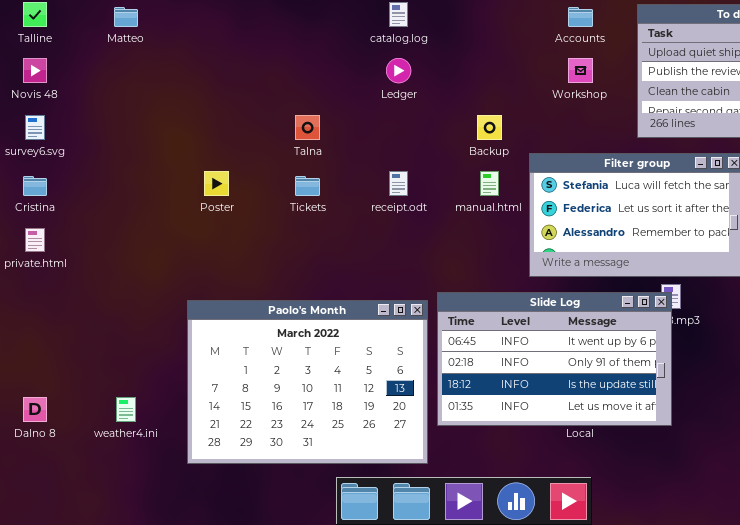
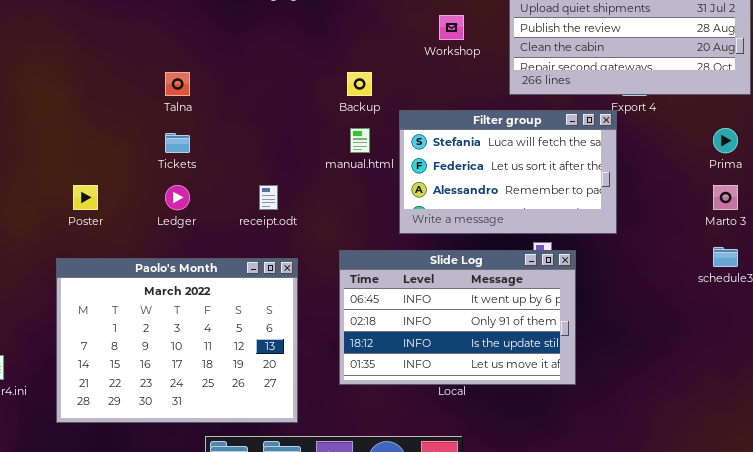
Ledger: [386,58,411,83] -> [165,185,190,210], moved
Poster: [204,171,229,196] -> [73,185,98,210], moved
receipt.odt: [389,171,408,196] -> [259,185,278,210], moved
Slide Log: [437,292,672,426] -> [339,250,576,385], moved

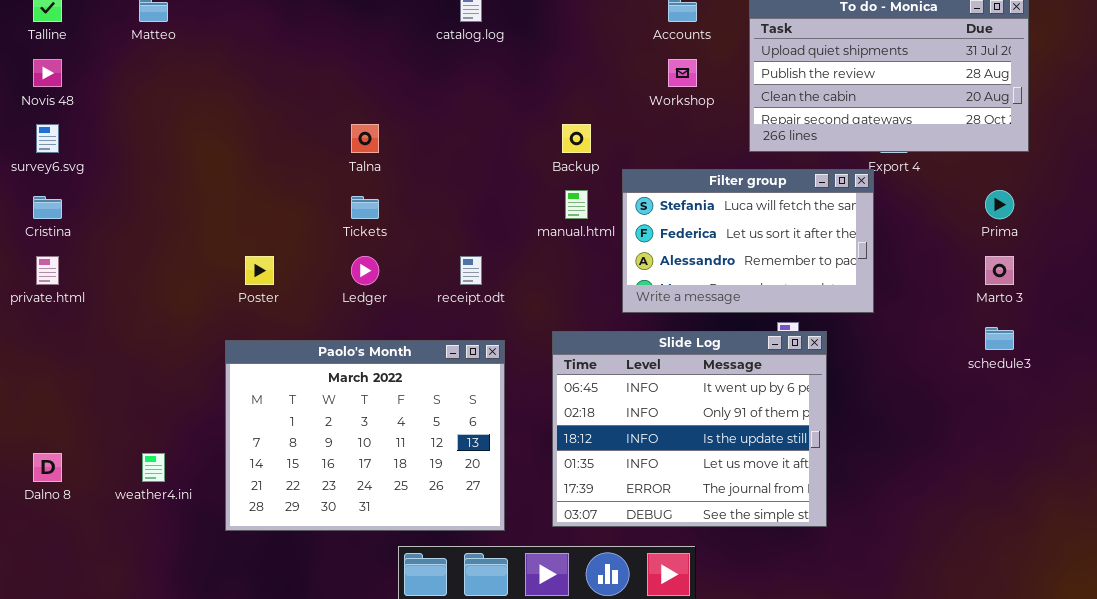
Slide Log: [339,250,576,385] -> [552,331,827,527], resized

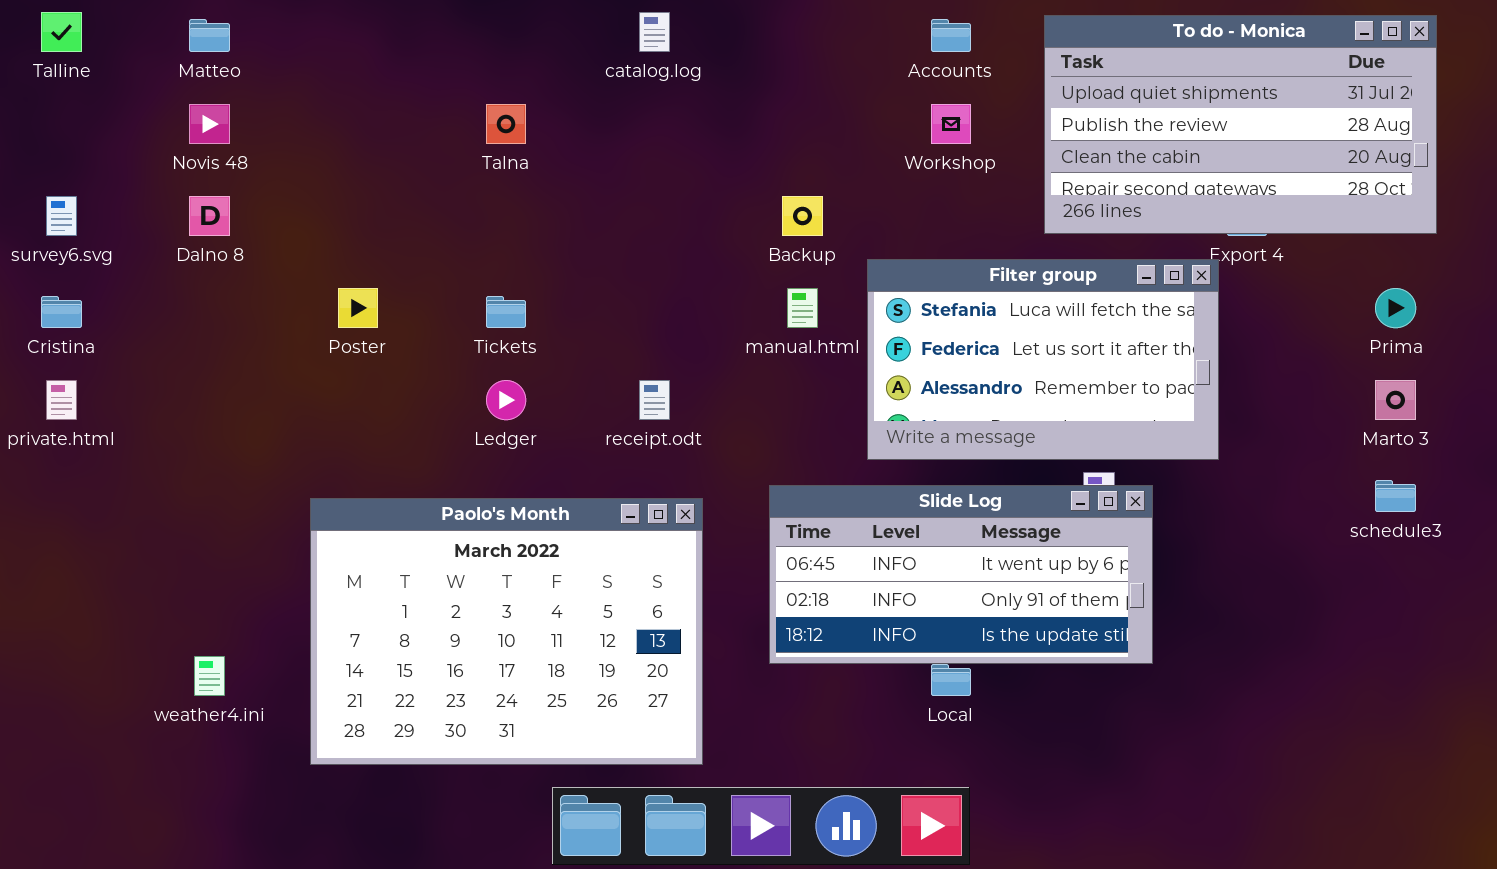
Novis 48: [33,59,62,87] -> [189,104,230,144], moved
Talna: [351,124,379,153] -> [486,104,526,144], moved
Poster: [245,256,274,285] -> [338,288,378,328], moved
Slide Log: [552,331,827,527] -> [769,485,1153,664], resized
Dalno 8: [33,453,62,482] -> [189,196,230,236], moved

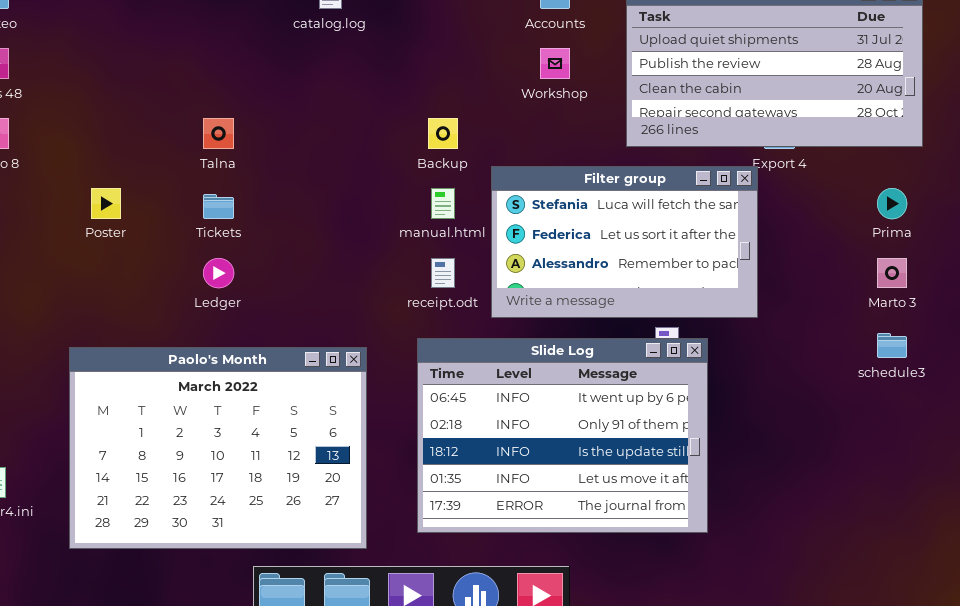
Talna: [486,104,526,144] -> [203,118,234,149], moved
receipt.odt: [639,380,670,420] -> [431,258,455,288], moved
Slide Log: [769,485,1153,664] -> [417,338,708,533], resized

